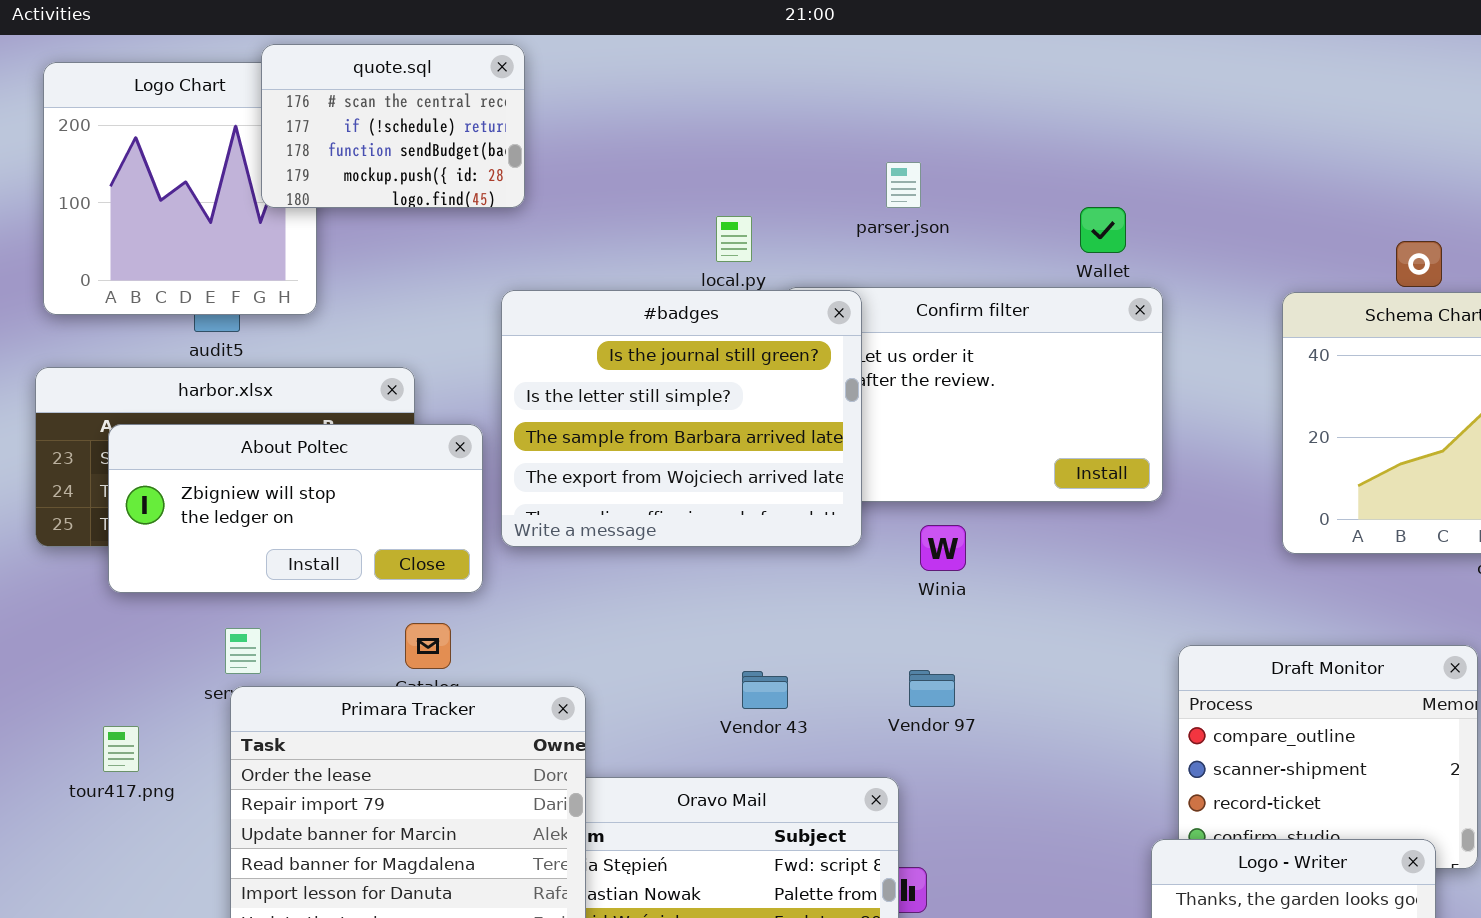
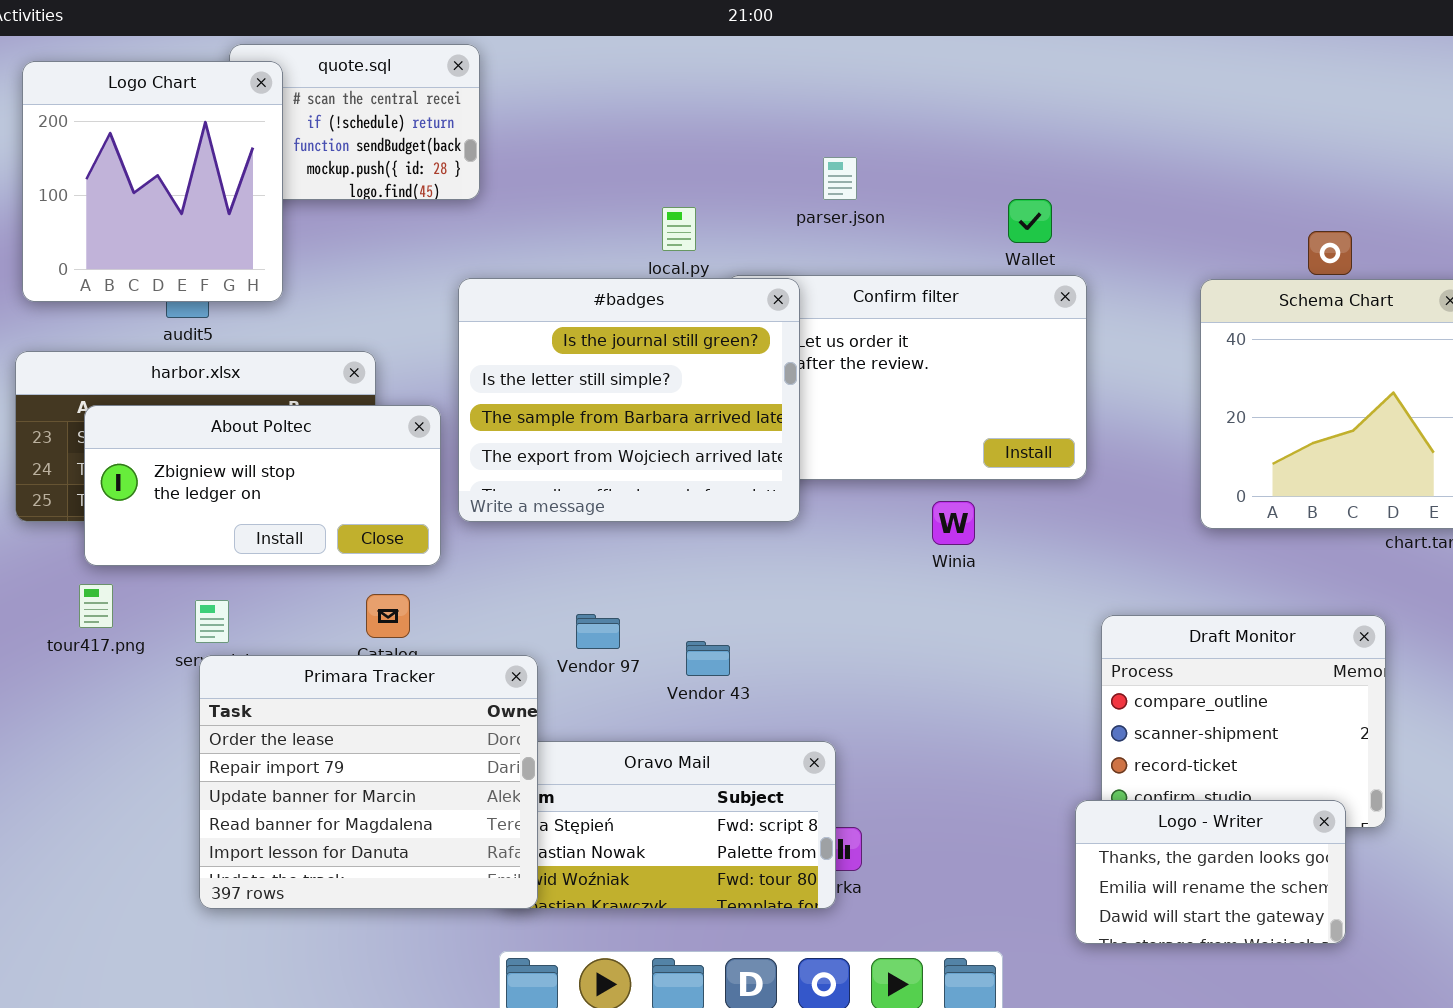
Logo Chart: [43,62,317,315] -> [22,61,283,302], raised
Winia: [920,525,966,571] -> [932,501,975,545], moved
Vendor 97: [909,670,955,707] -> [576,614,620,649], moved
tour417.png: [103,726,139,772] -> [79,584,113,628], moved

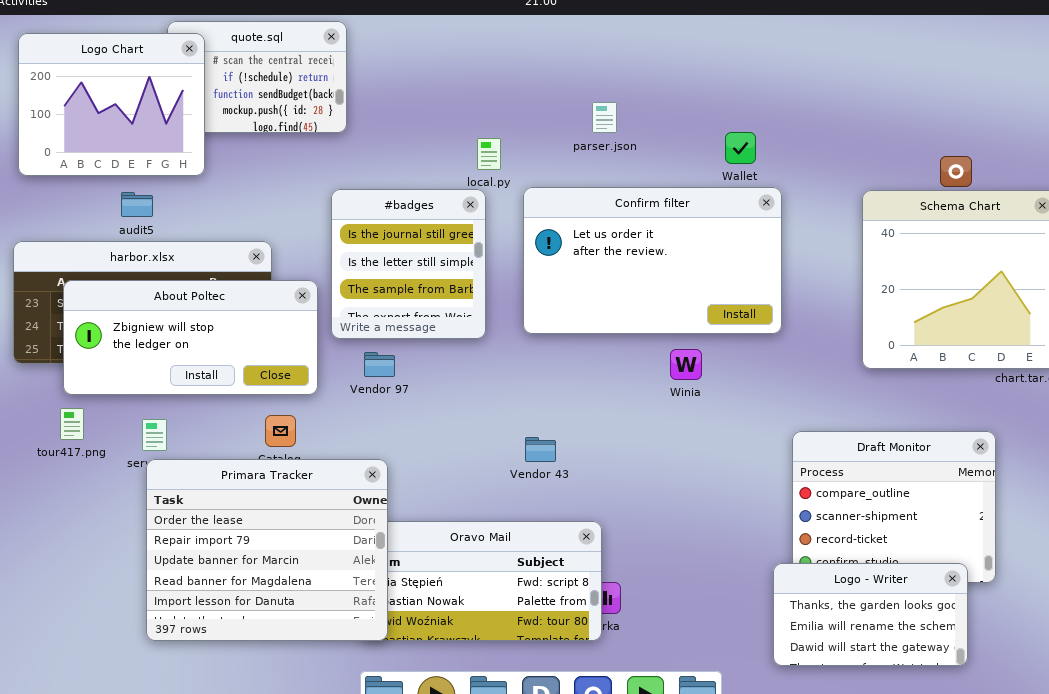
Logo Chart: [22,61,283,302] -> [18,33,205,176], resized
#badges: [458,278,800,522] -> [331,189,486,339], resized
Vendor 97: [576,614,620,649] -> [364,352,395,377], moved
Vendor 43: [686,641,730,676] -> [525,437,556,462], moved

